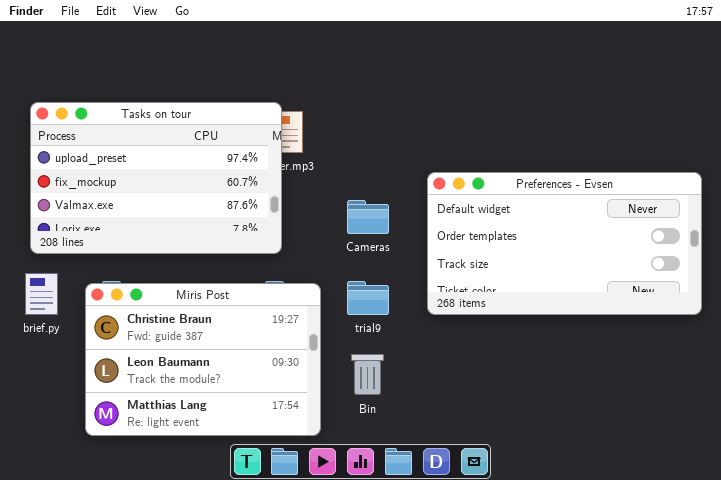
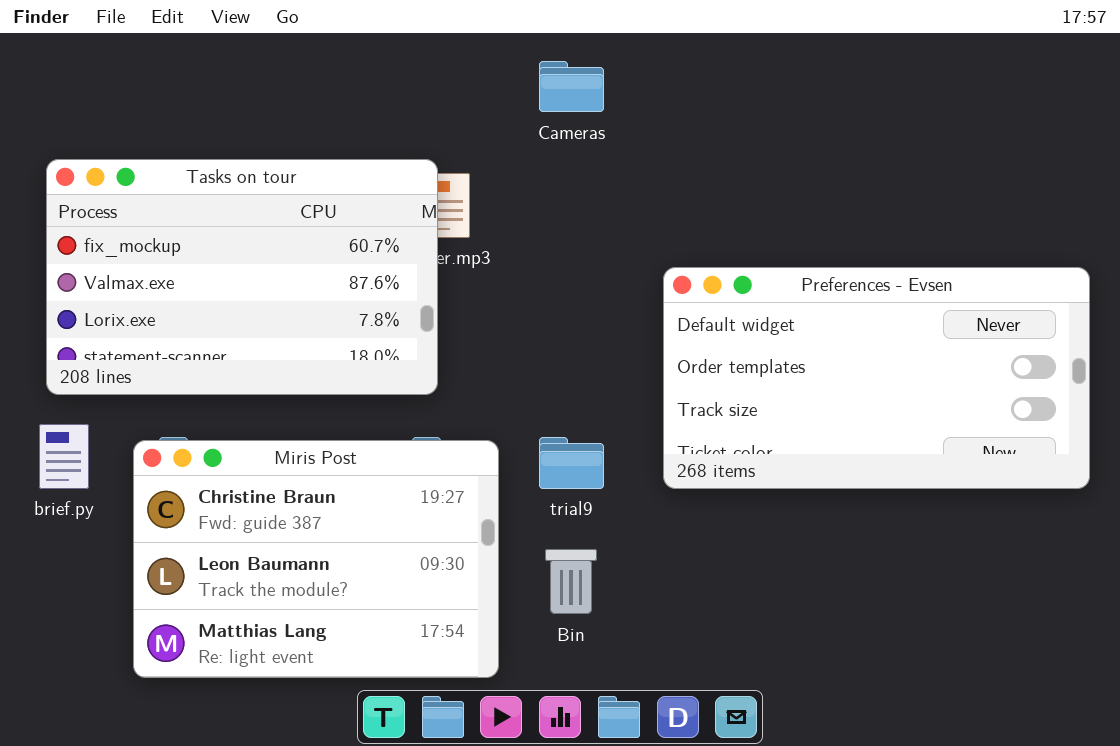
Tasks on tour: [30,102,282,254] -> [46,159,438,395], scrolled down 1 row
Cameras: [347,200,389,234] -> [539,61,604,112], moved

